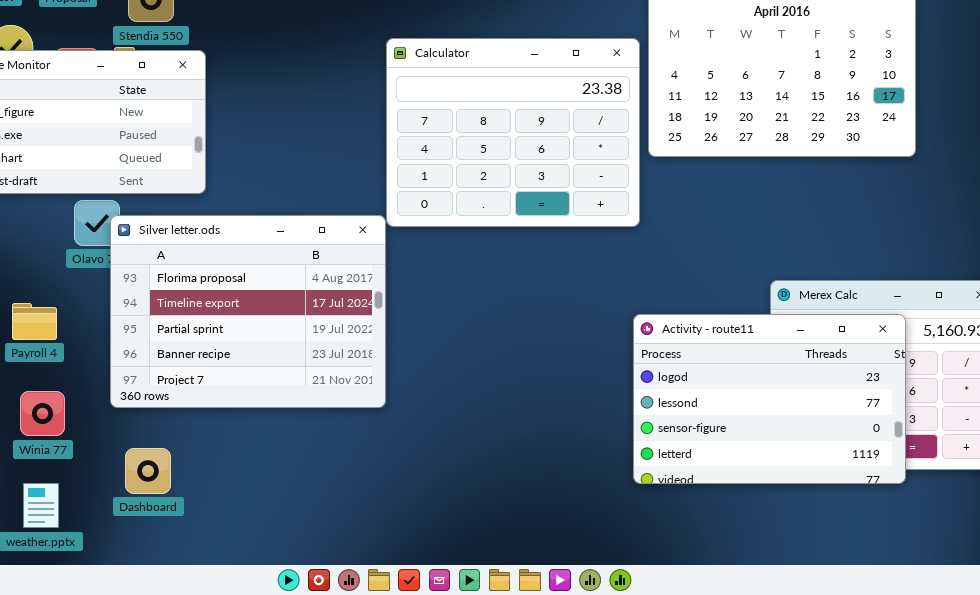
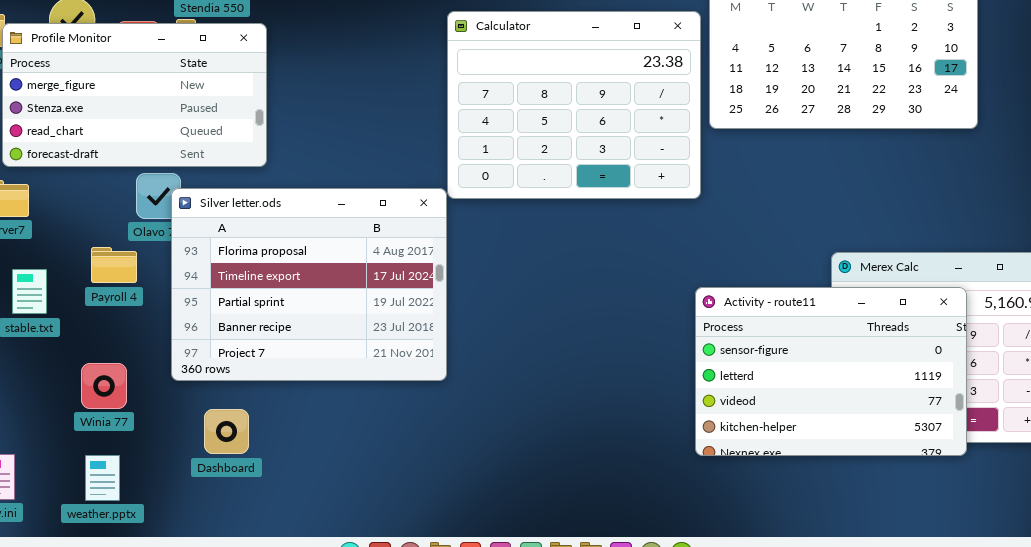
Payroll 4: [12,303,57,340] -> [91,247,137,283], moved
Activity - route11: [633,314,906,484] -> [695,287,967,456], scrolled down 2 rows
Dashboard: [125,448,171,494] -> [204,409,249,454], moved

